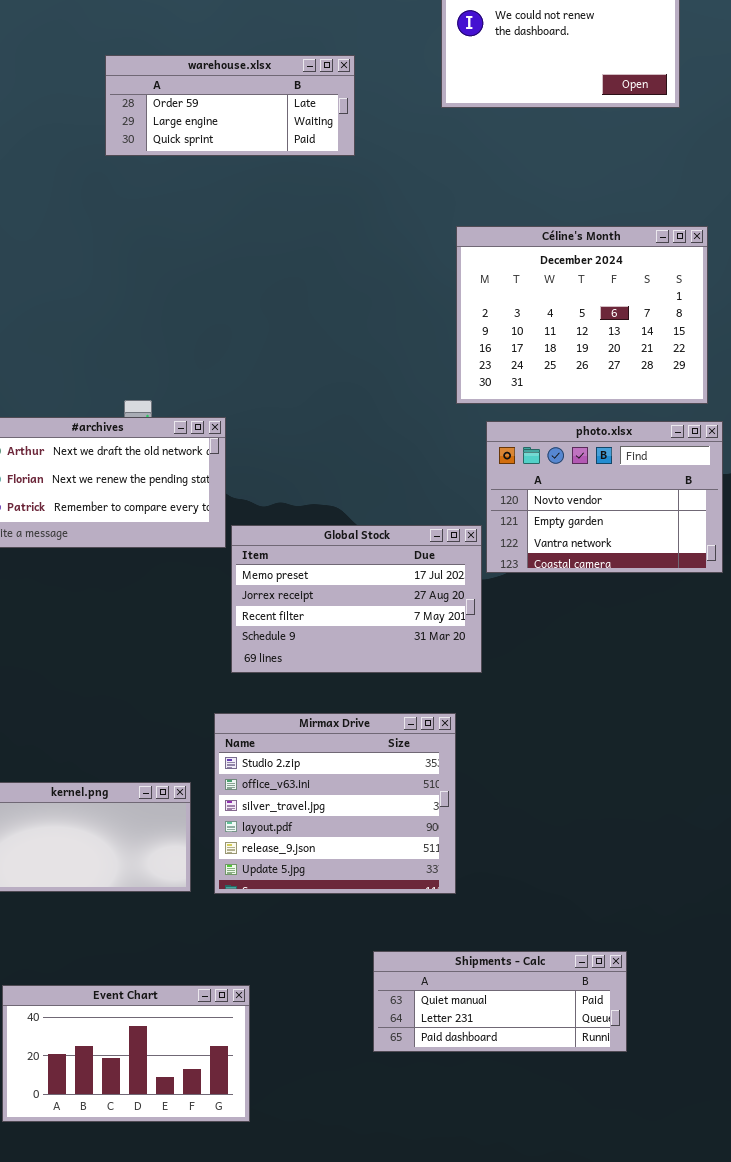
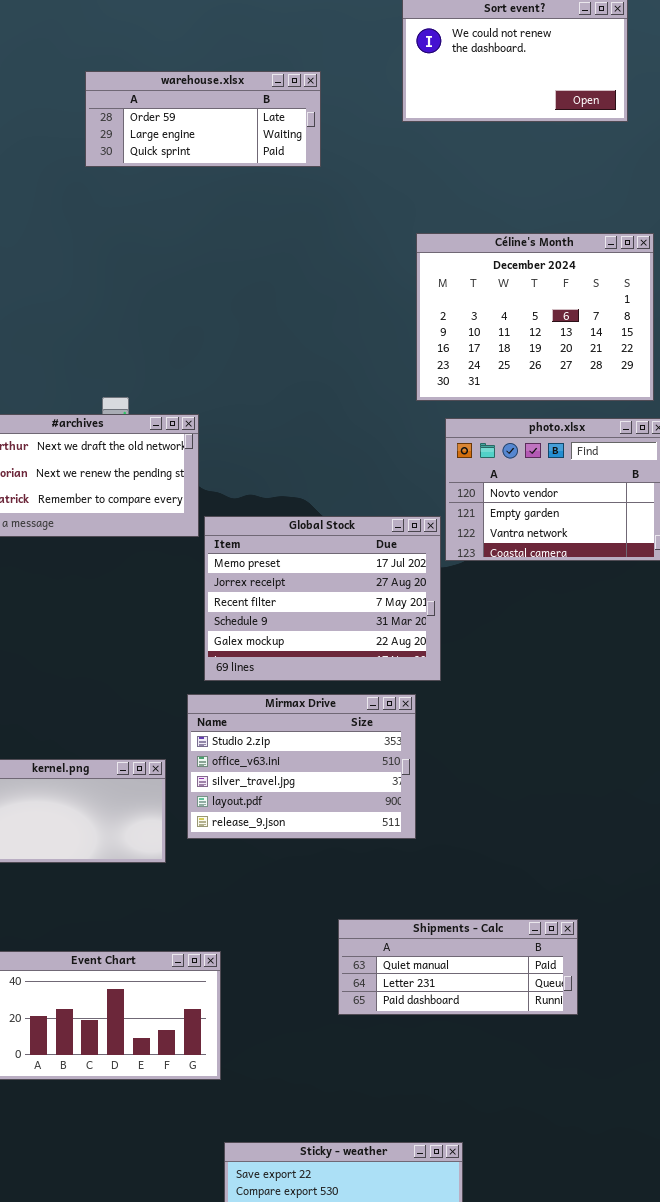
Global Stock: [231,525,482,673] -> [204,516,441,681], resized
Mirmax Drive: [214,713,456,894] -> [187,694,416,839], resized

